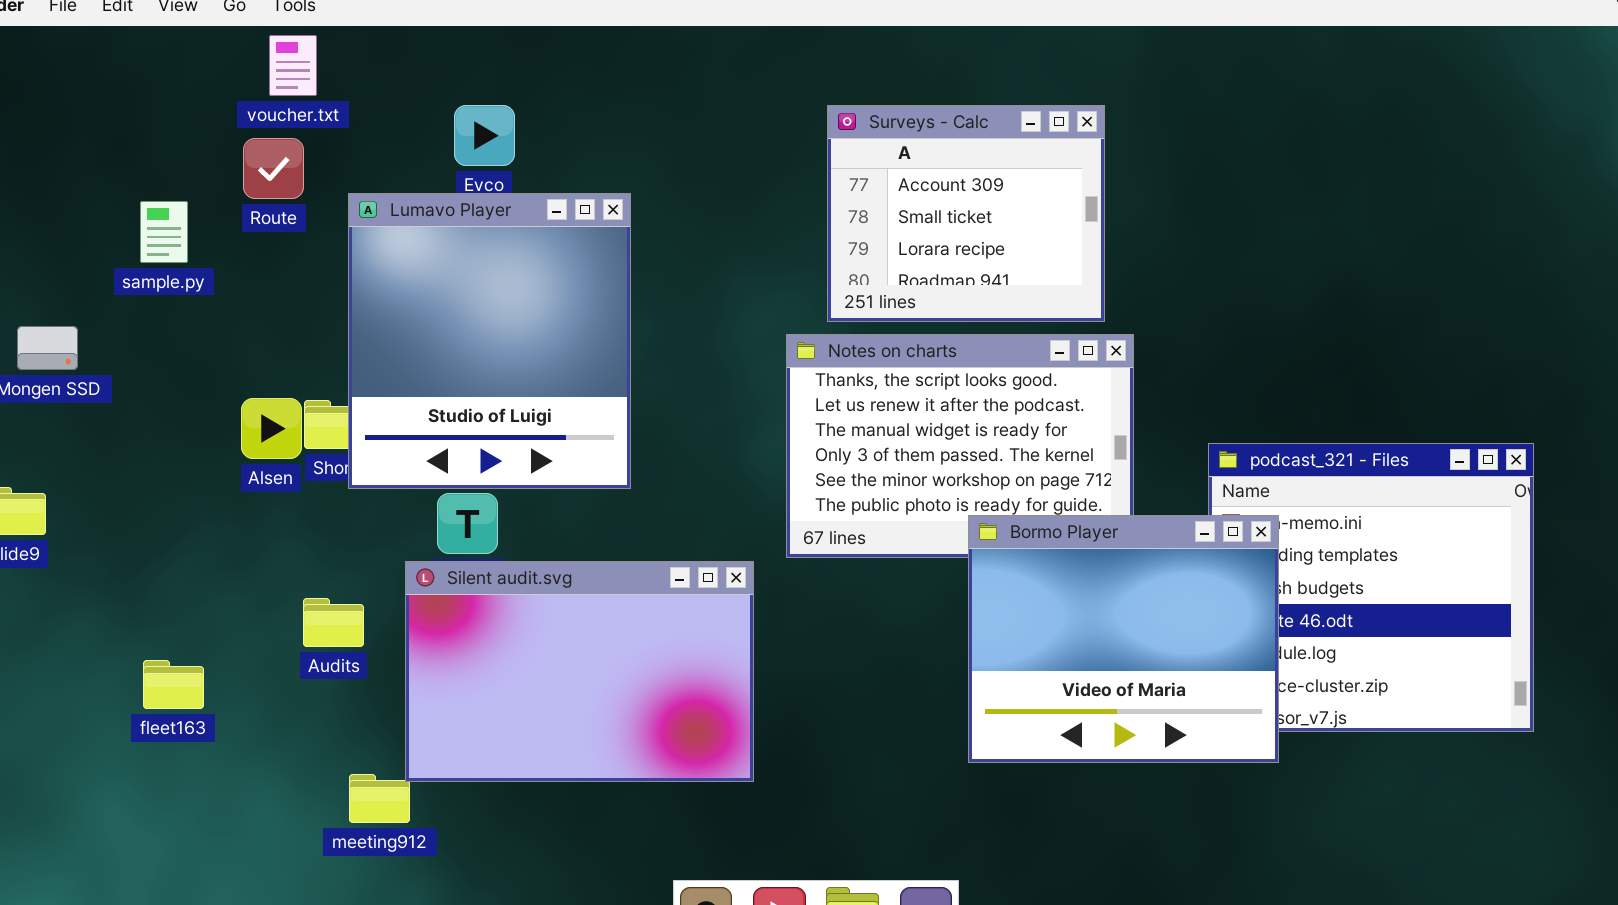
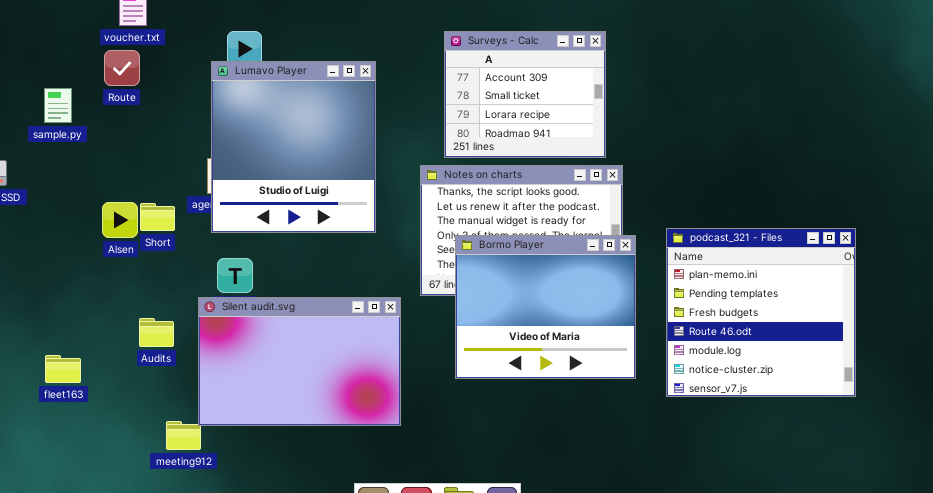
Lumavo Player: [348,193,631,489] -> [211,61,376,233], moved
Bormo Player: [968,515,1279,763] -> [455,235,636,379], moved

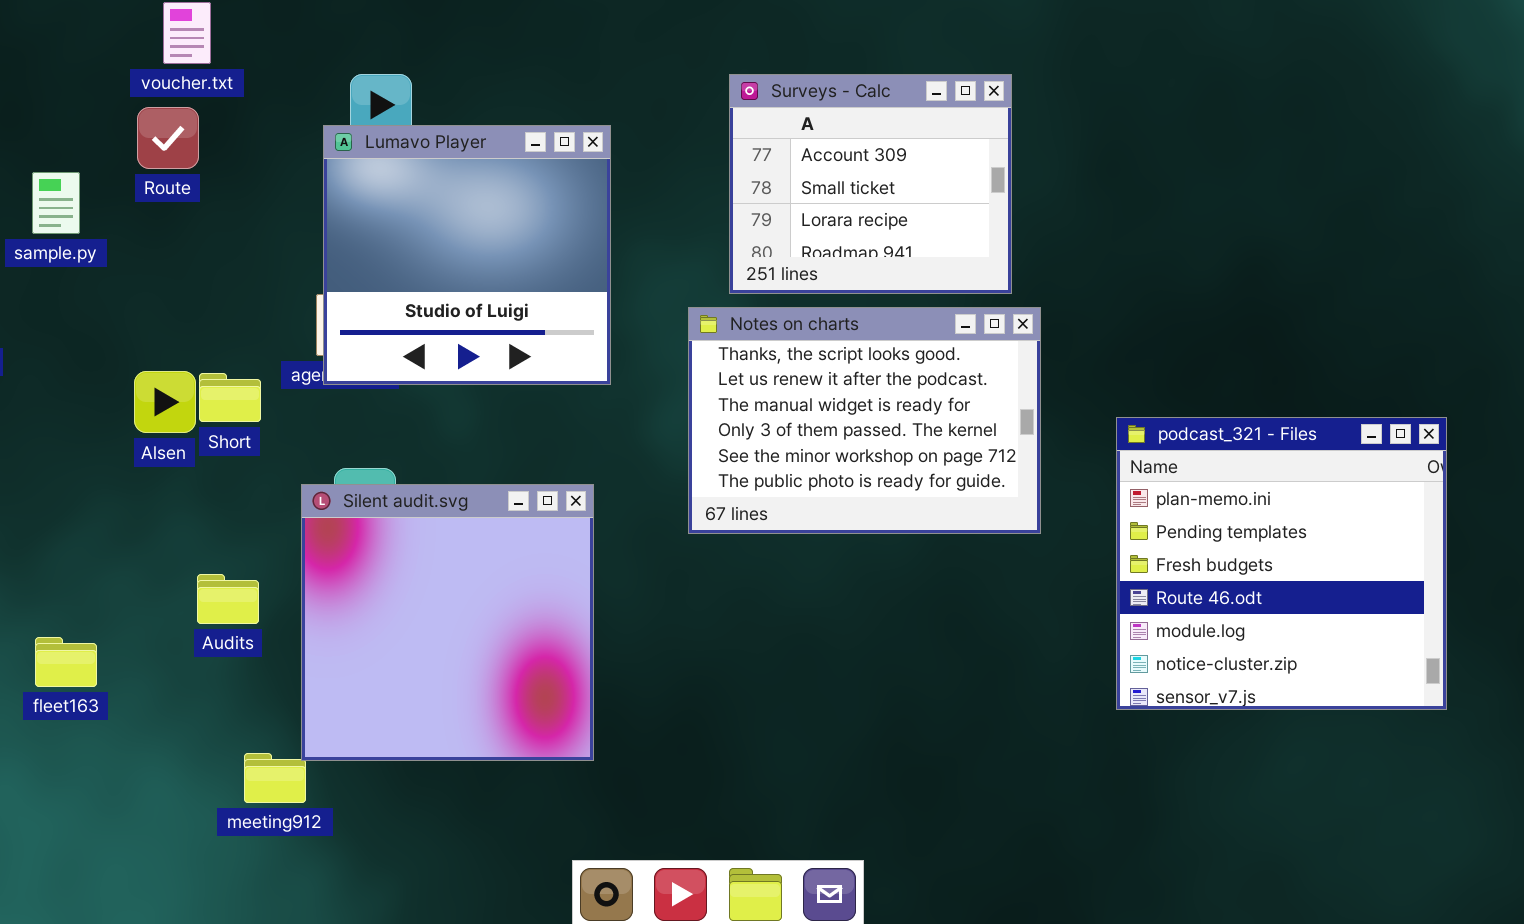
Lumavo Player: [211,61,376,233] -> [323,125,611,385], resized
Bormo Player: [455,235,636,379] -> none, closed
Silent audit.svg: [198,297,401,426] -> [301,484,594,761], resized

